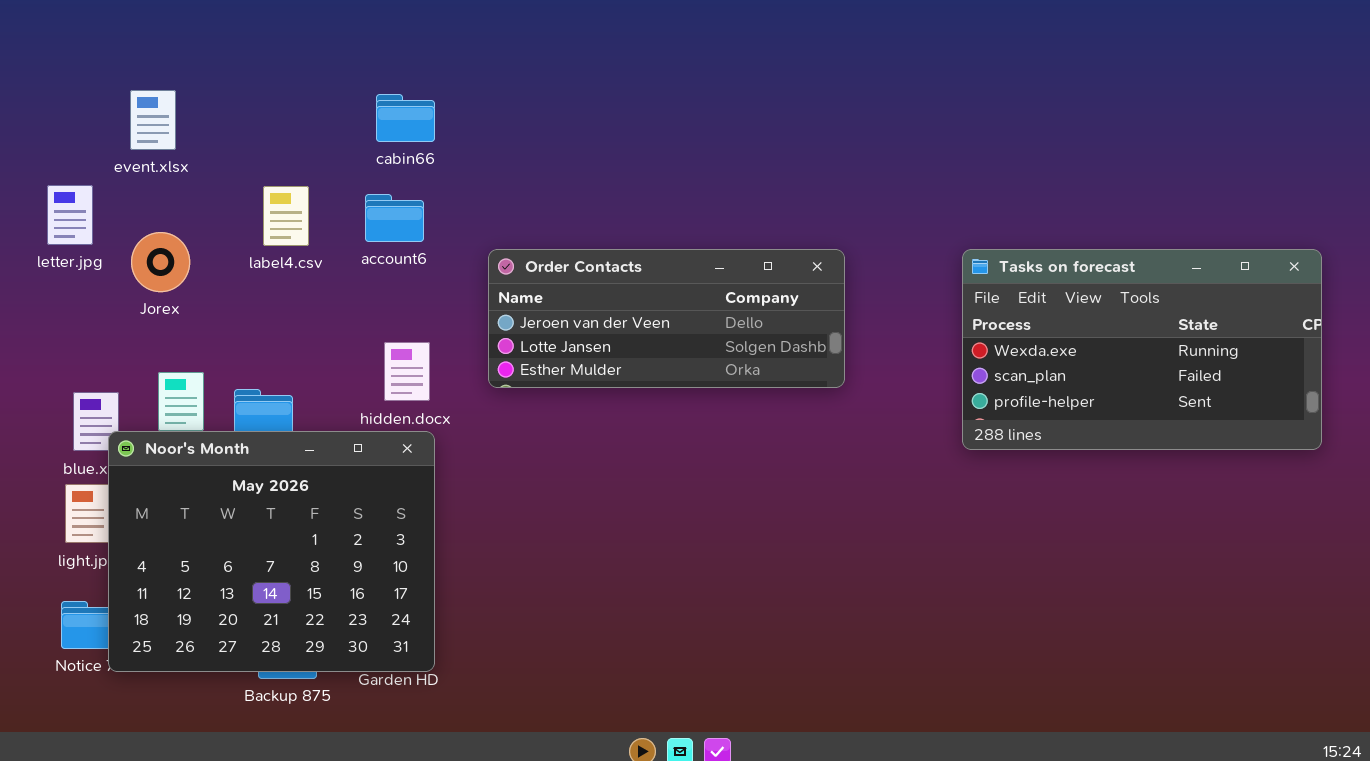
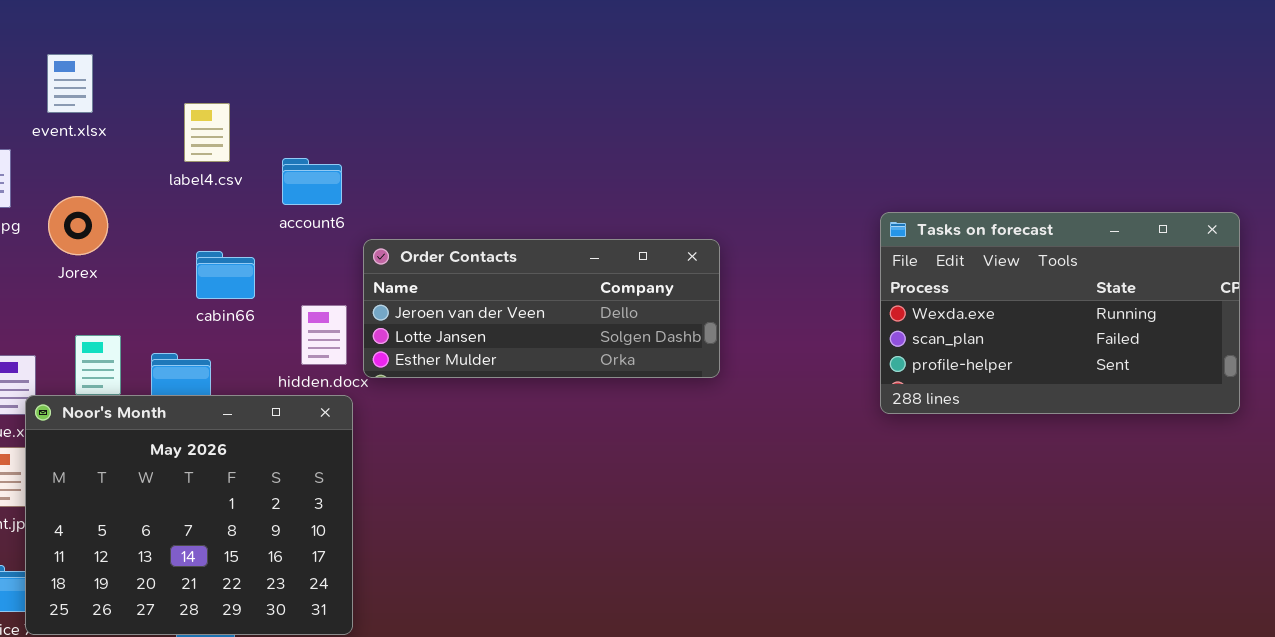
cabin66: [376,94,435,142] -> [196,251,255,299], moved
label4.csv: [263,186,309,246] -> [184,103,230,162], moved
Order Contacts: [488,249,845,388] -> [363,239,720,378], moved

